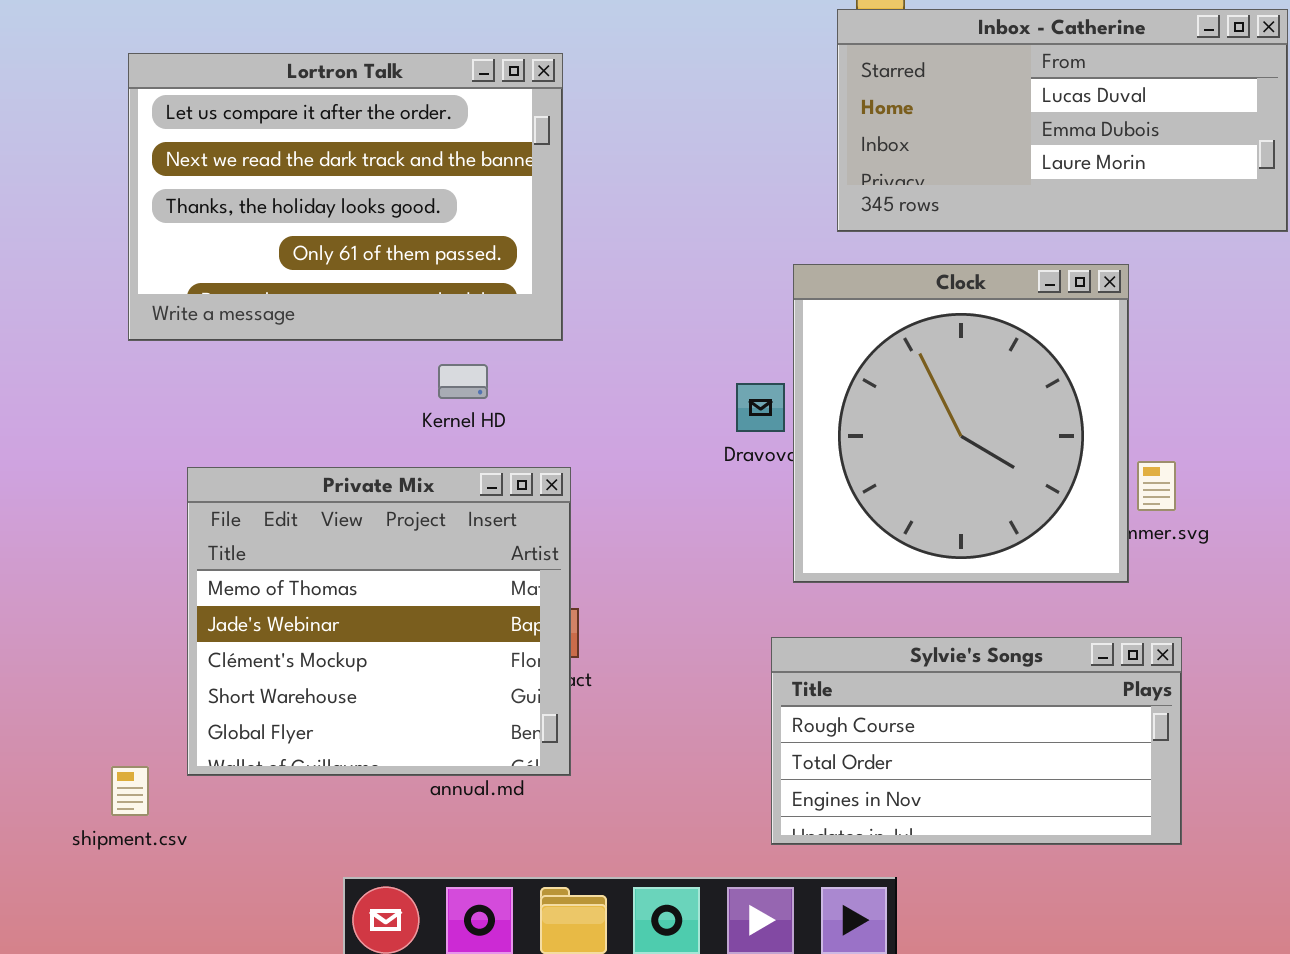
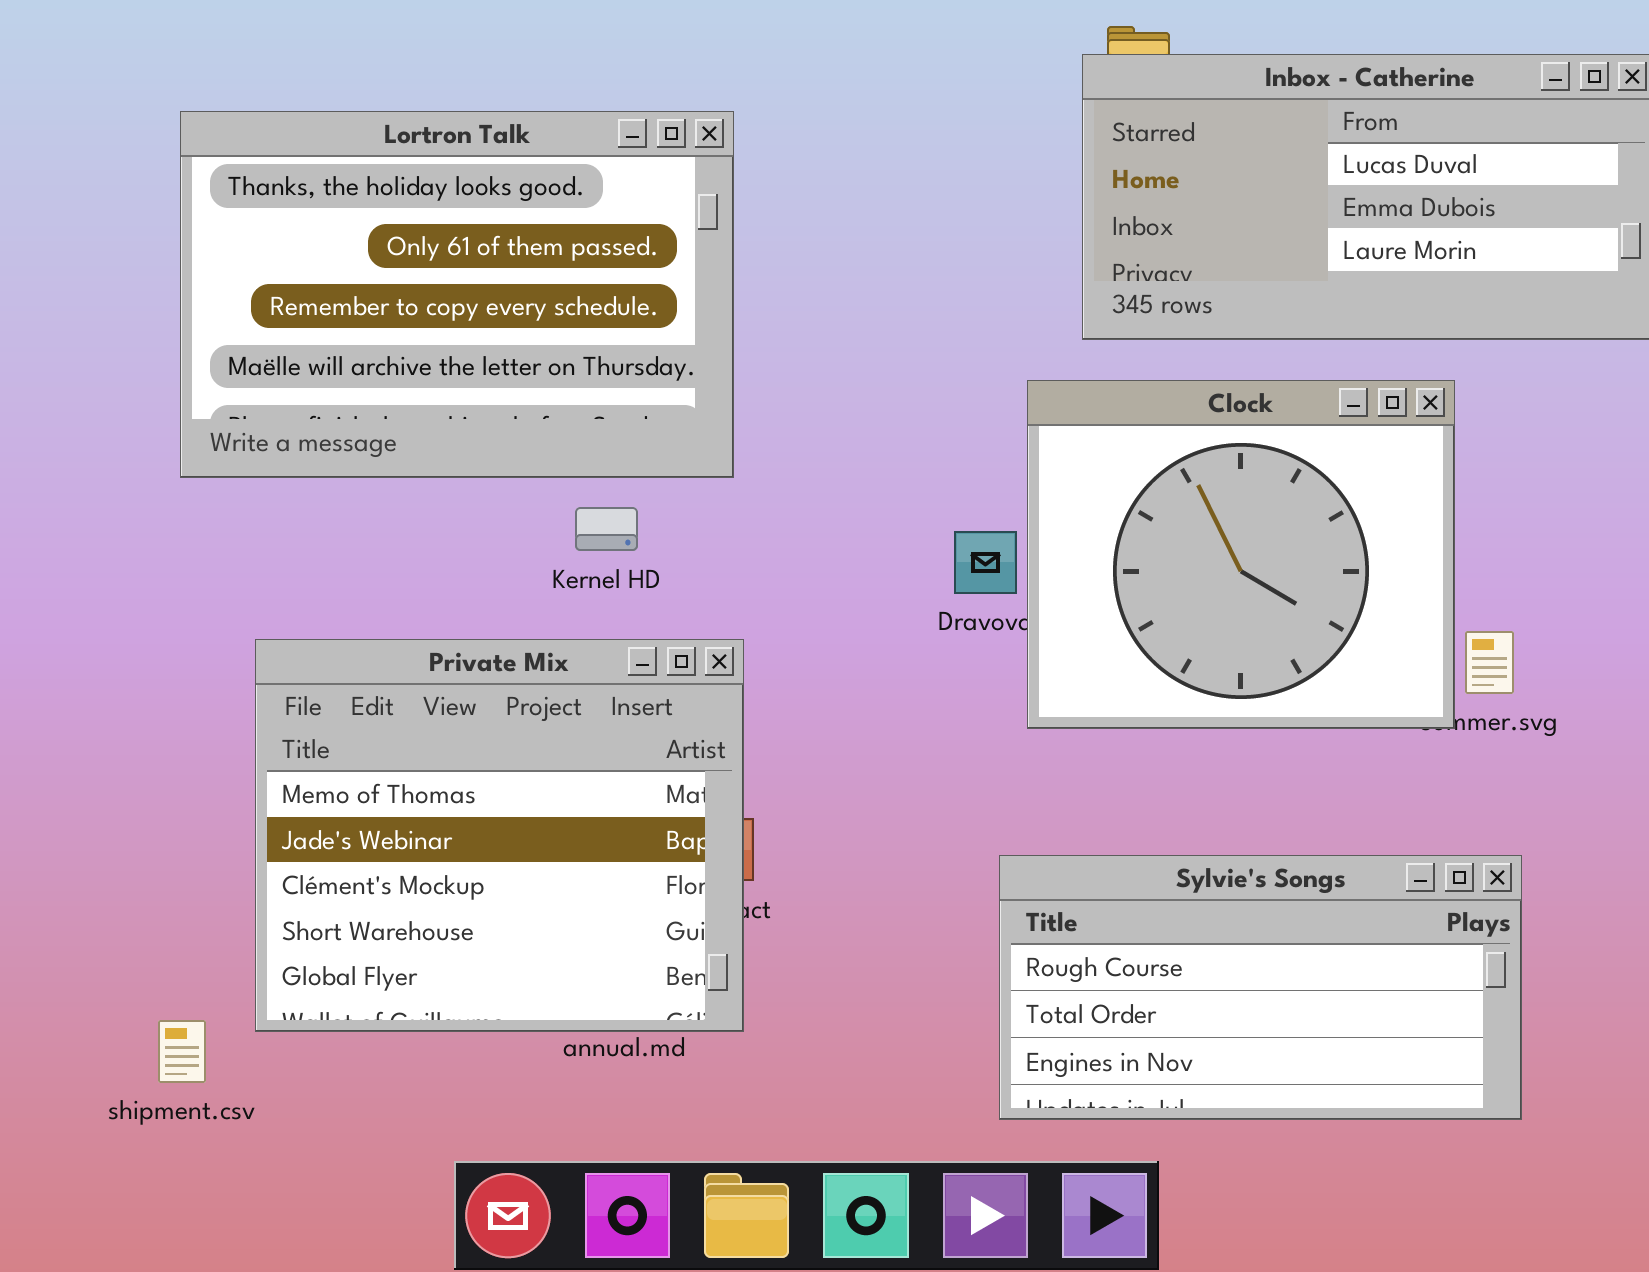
Lortron Talk: [128,53,563,341] -> [180,111,734,478], scrolled down 2 rows
Clock: [793,264,1129,583] -> [1027,380,1455,729], resized

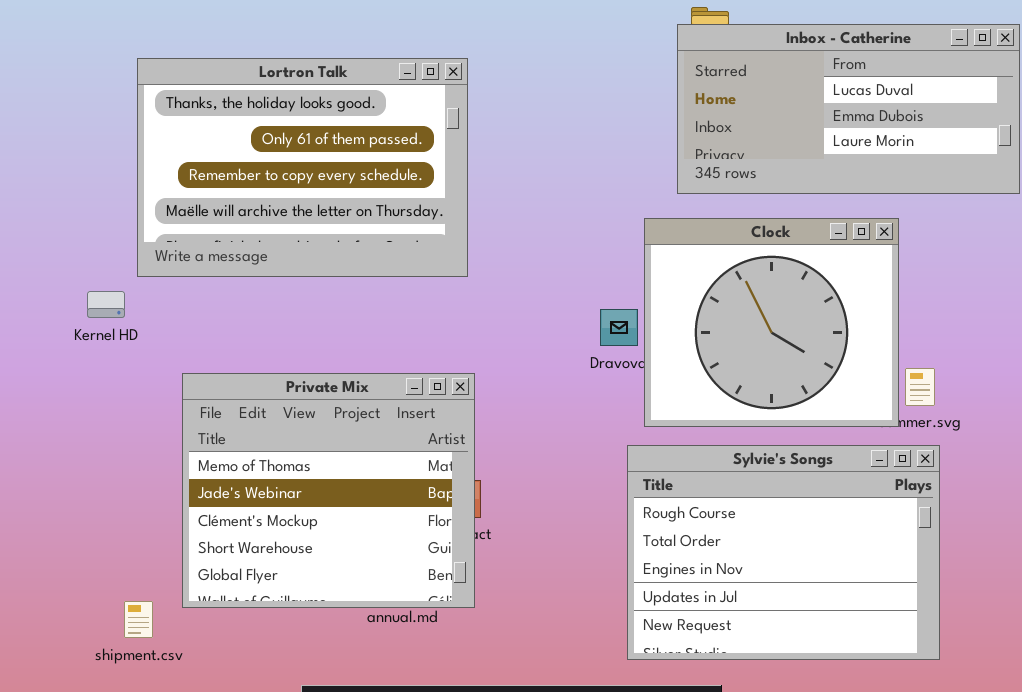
Kernel HD: [575,507,638,551] -> [87,291,125,318], moved
Sylvie's Songs: [999,855,1522,1120] -> [627,445,940,660], resized

